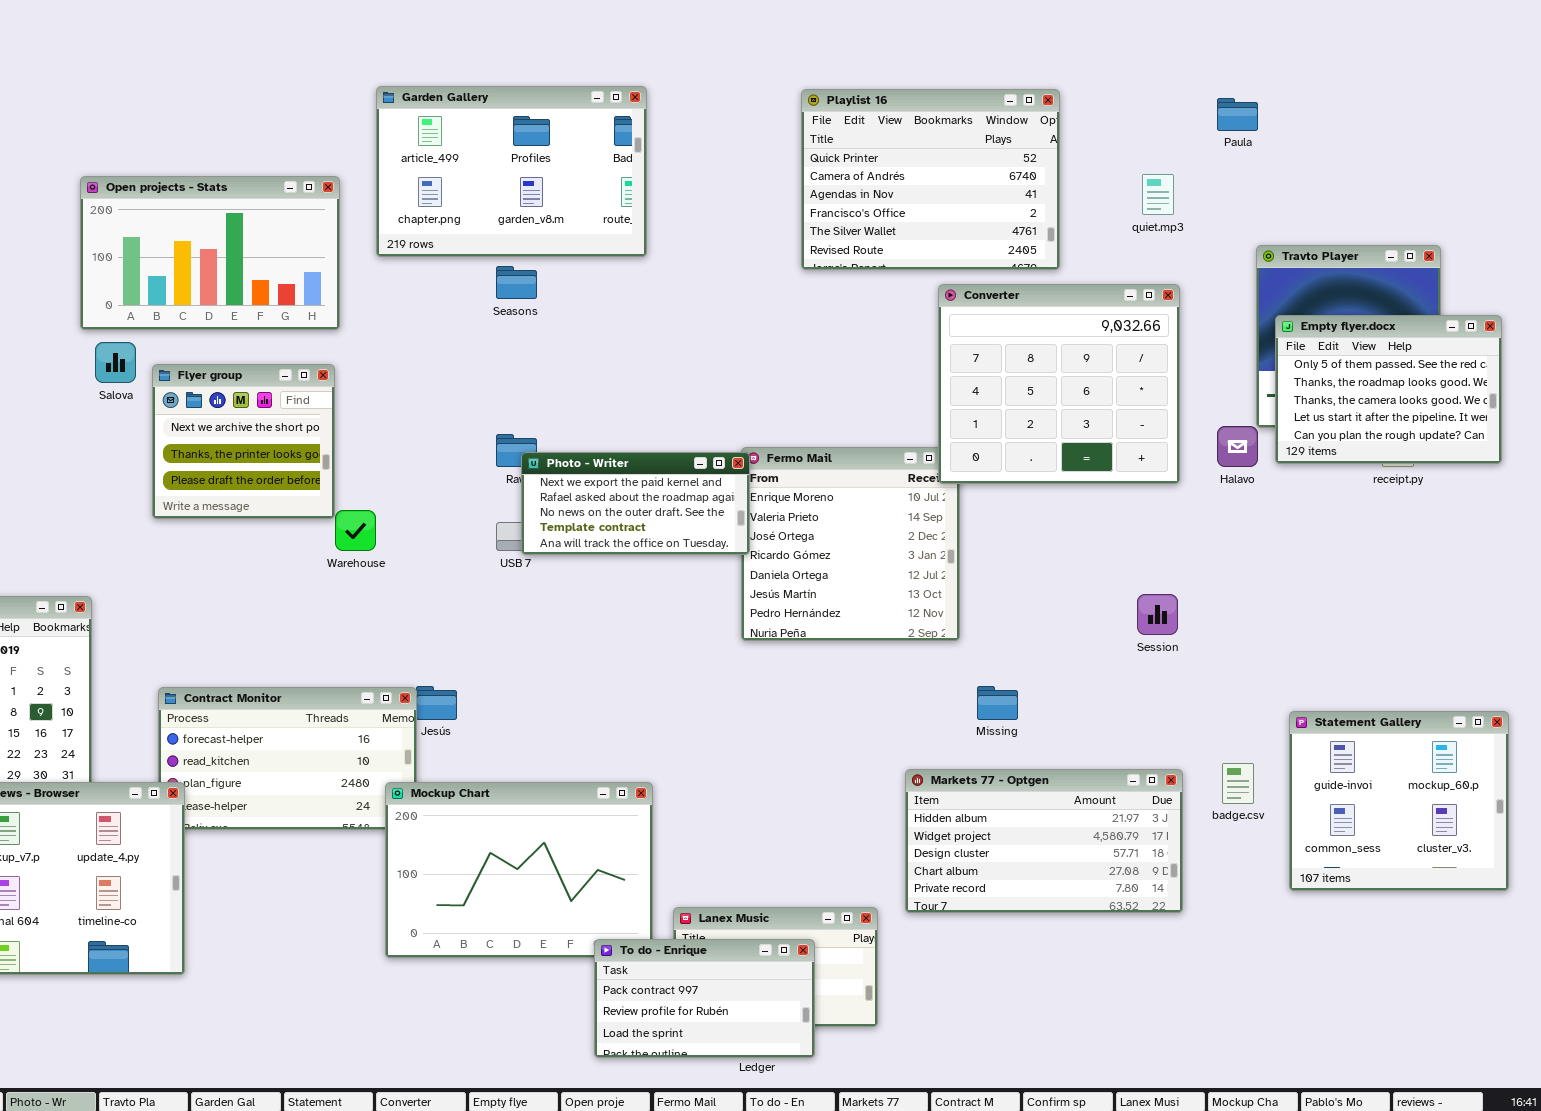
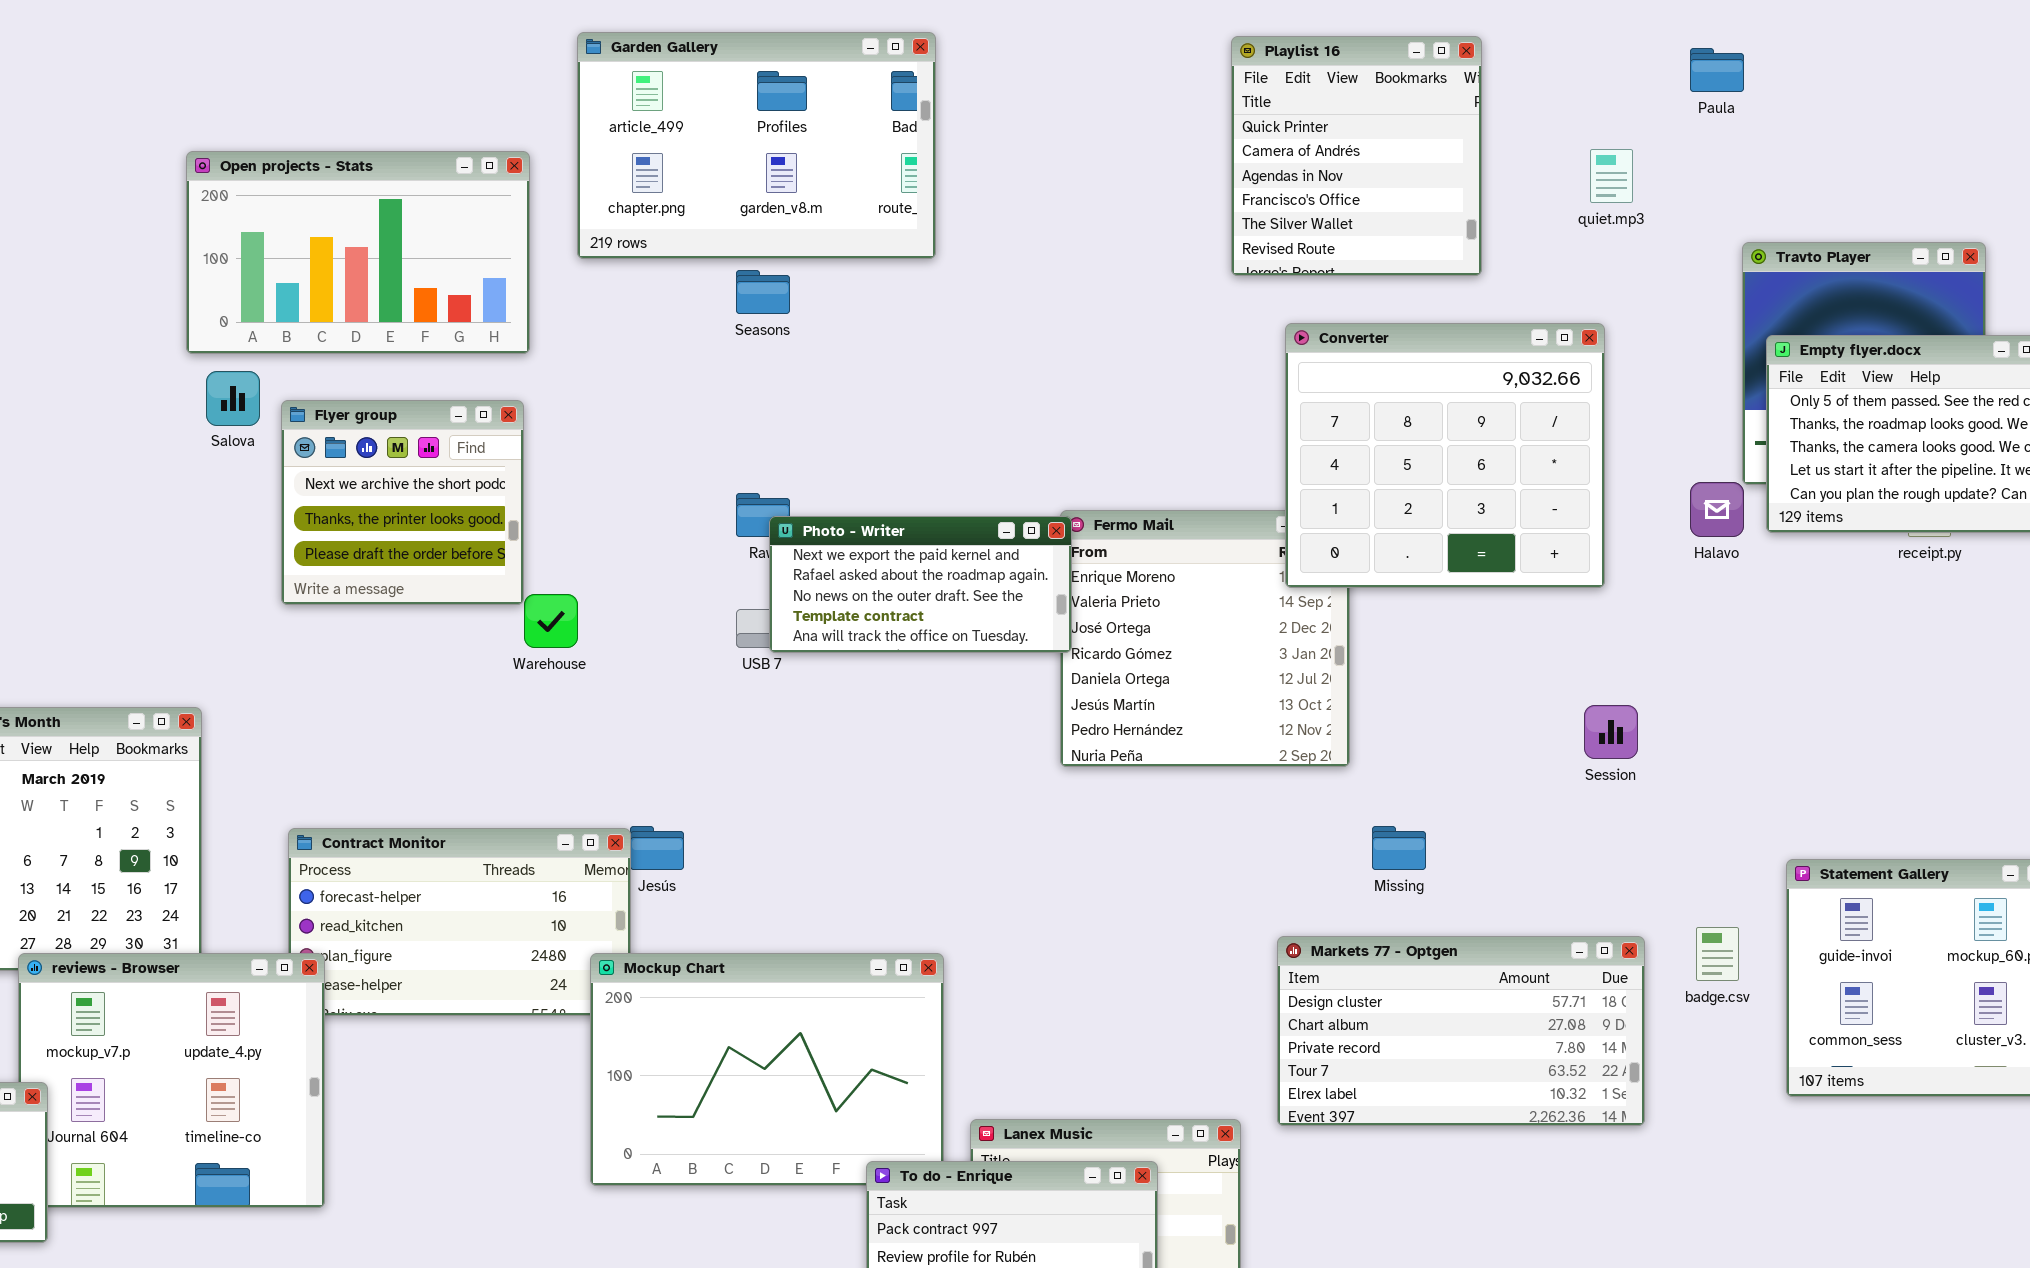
Playlist 16: [801,89,1060,270] -> [1231,36,1482,276], resized
Converter: [938,284,1180,484] -> [1285,323,1605,588], moved
Markets 77 - Optgen: [905,769,1183,913] -> [1277,936,1645,1126], scrolled down 2 rows

